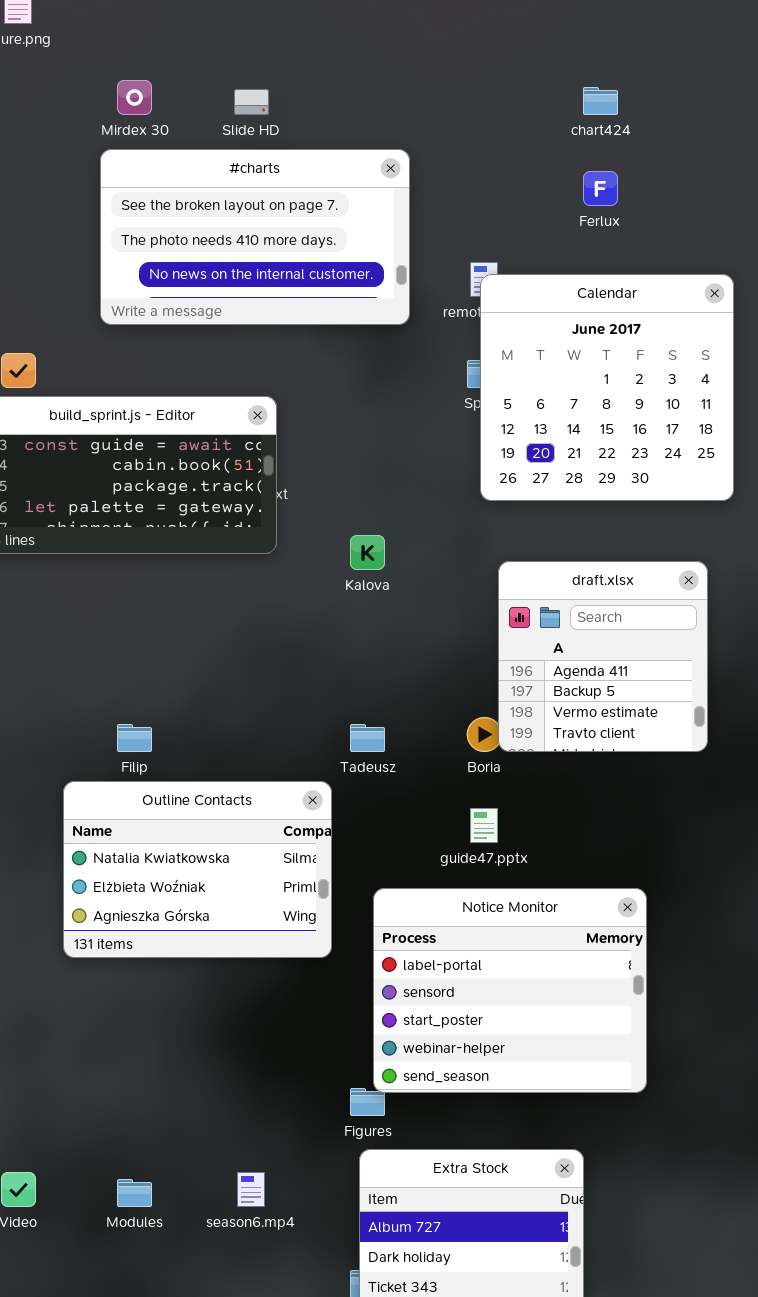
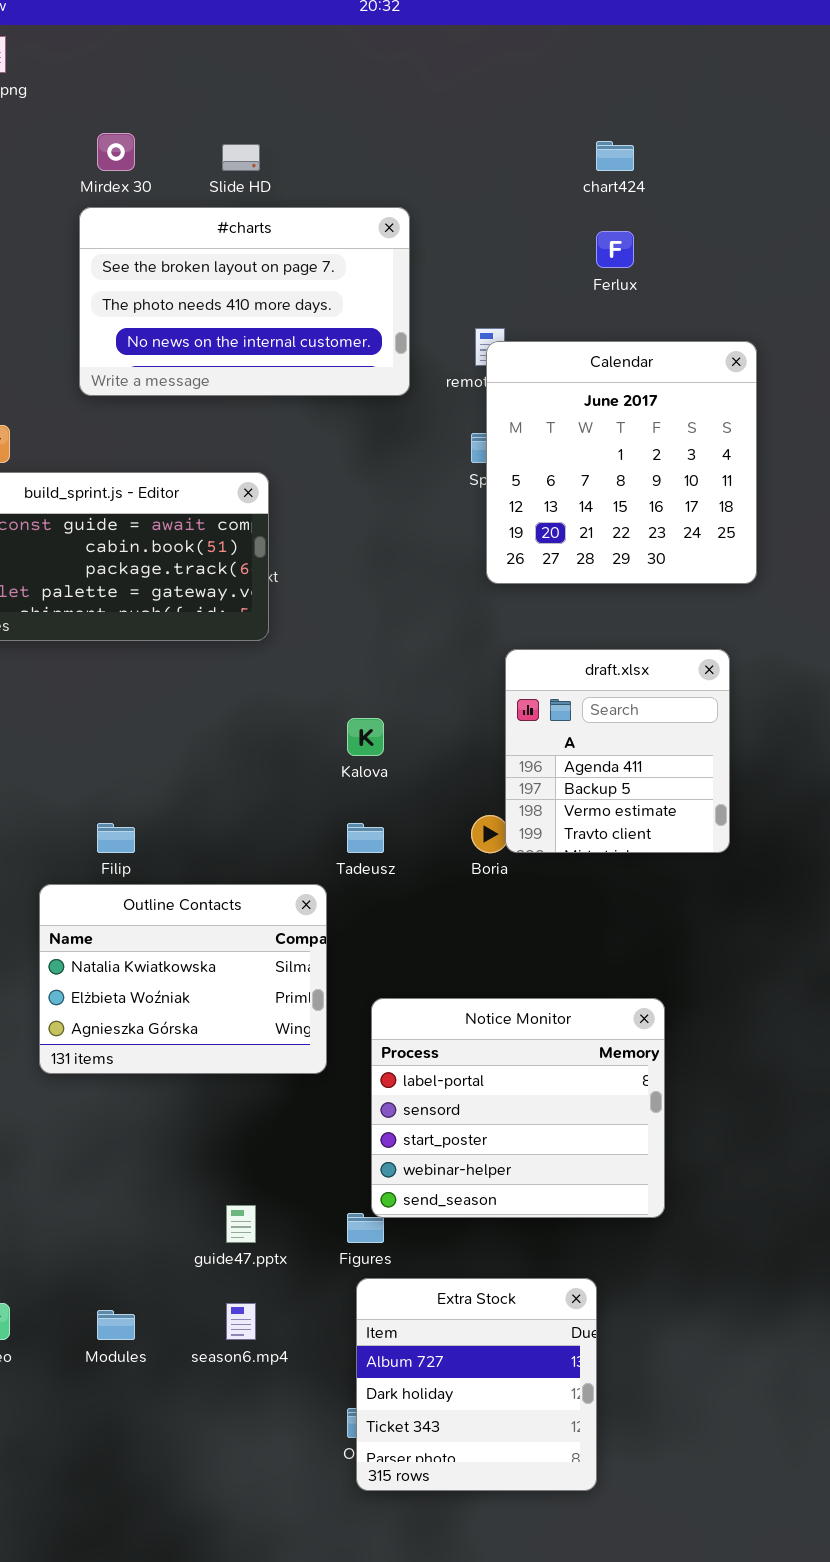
Kalova: [350,535,385,570] -> [347,718,384,756], moved
guide47.pptx: [470,808,498,843] -> [226,1205,256,1243], moved

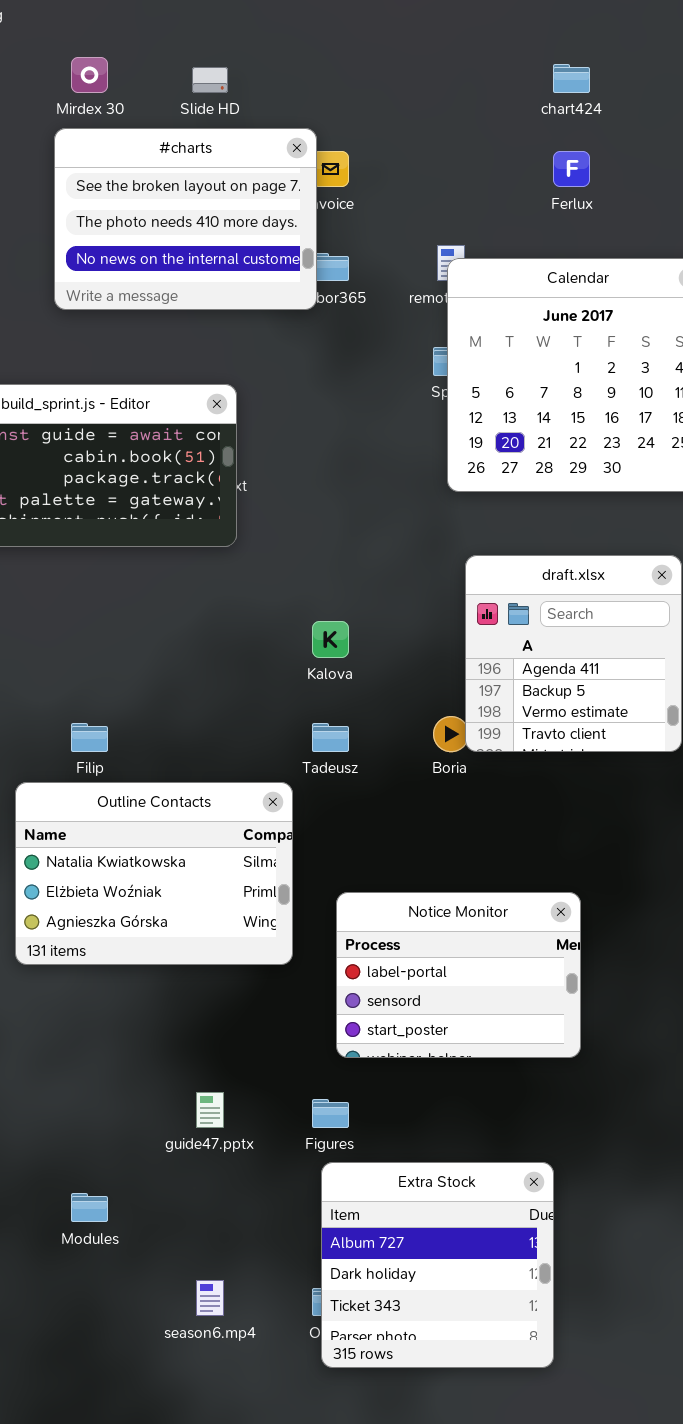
#charts: [79,207,410,396] -> [54,128,317,310], resized
Notice Monitor: [371,998,665,1218] -> [336,892,581,1058], resized
season6.mp4: [226,1303,256,1340] -> [196,1280,224,1316], moved

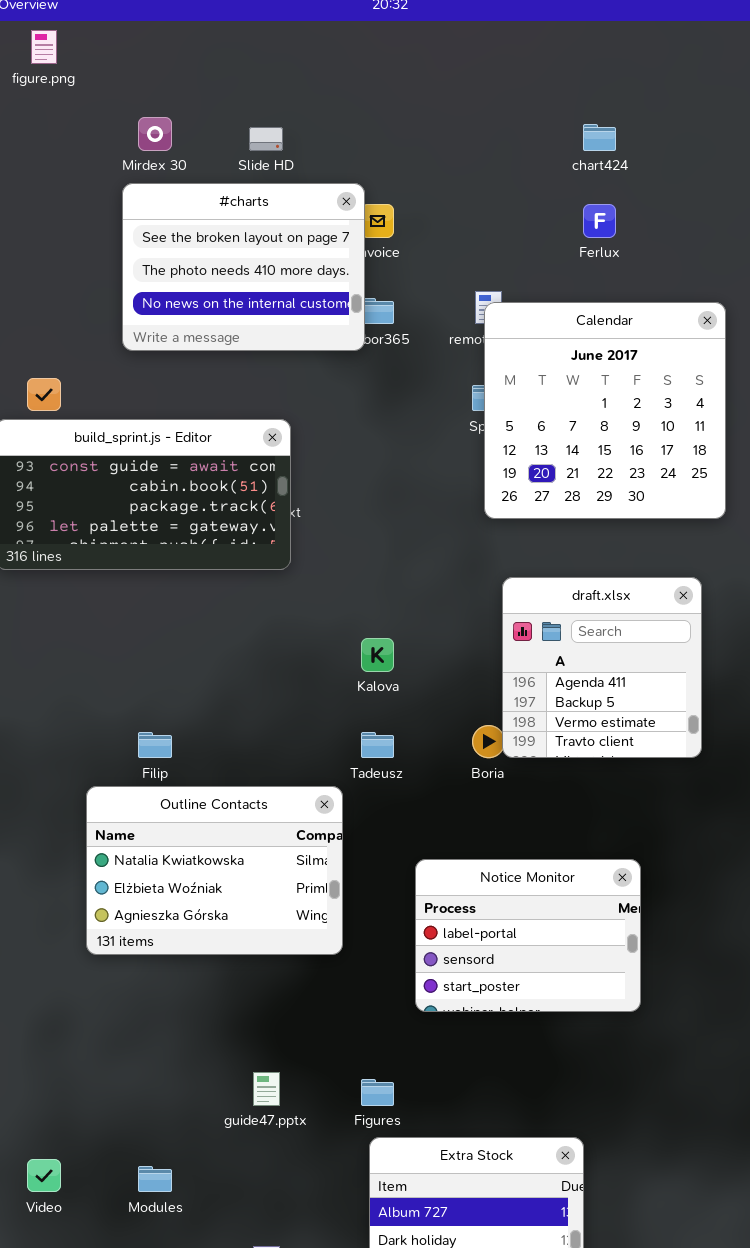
Notice Monitor: [336,892,581,1058] -> [415,859,641,1012], moved

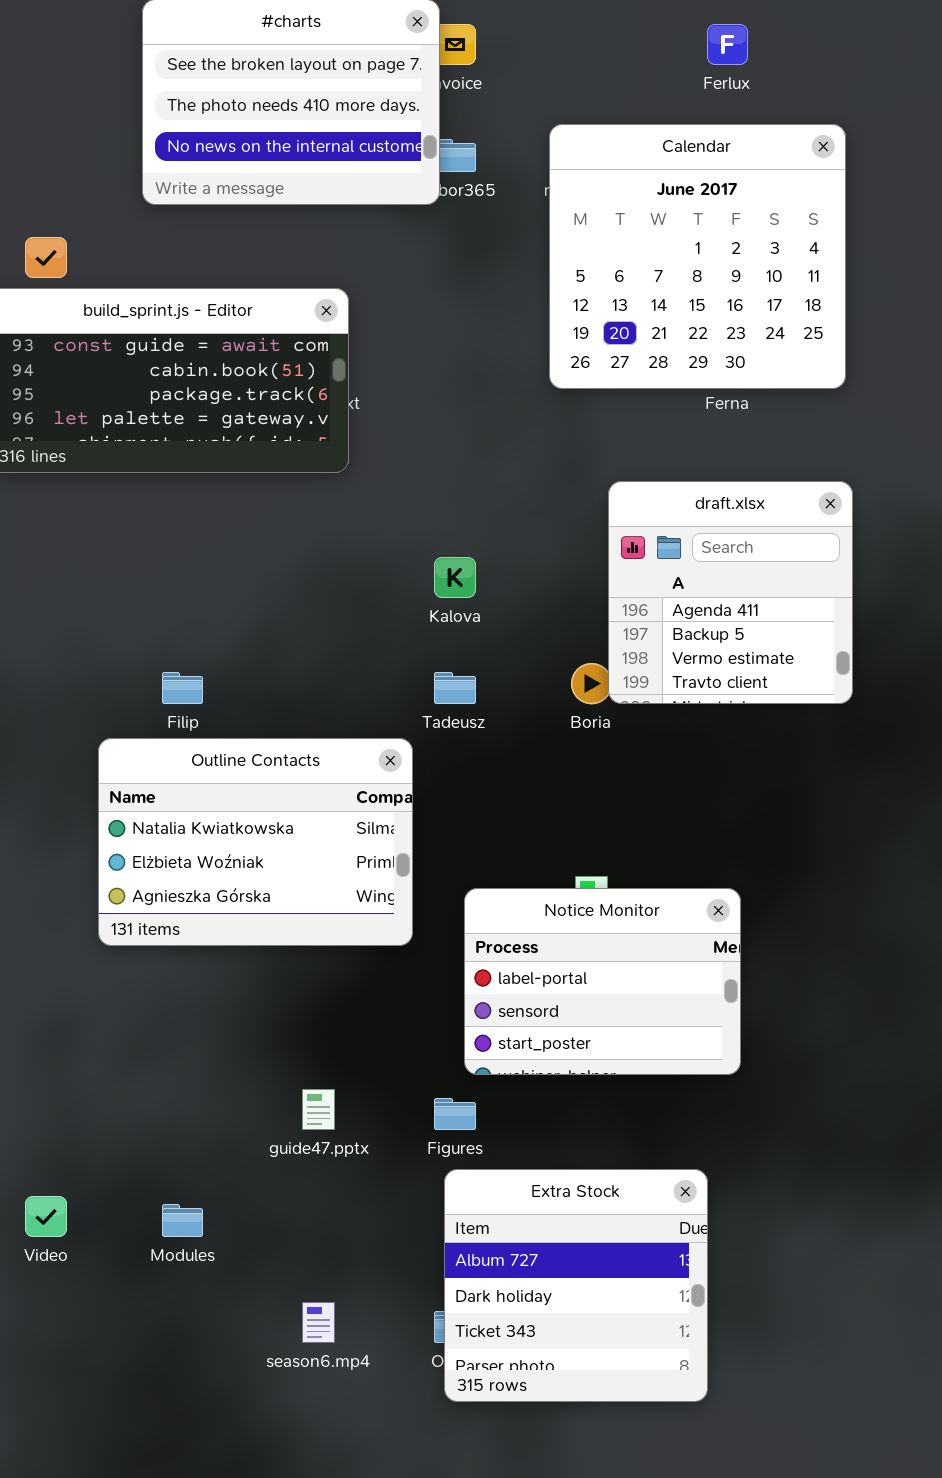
Calendar: [484,302,726,519] -> [549,124,846,389], moved
Notice Monitor: [415,859,641,1012] -> [464,888,741,1075], moved

